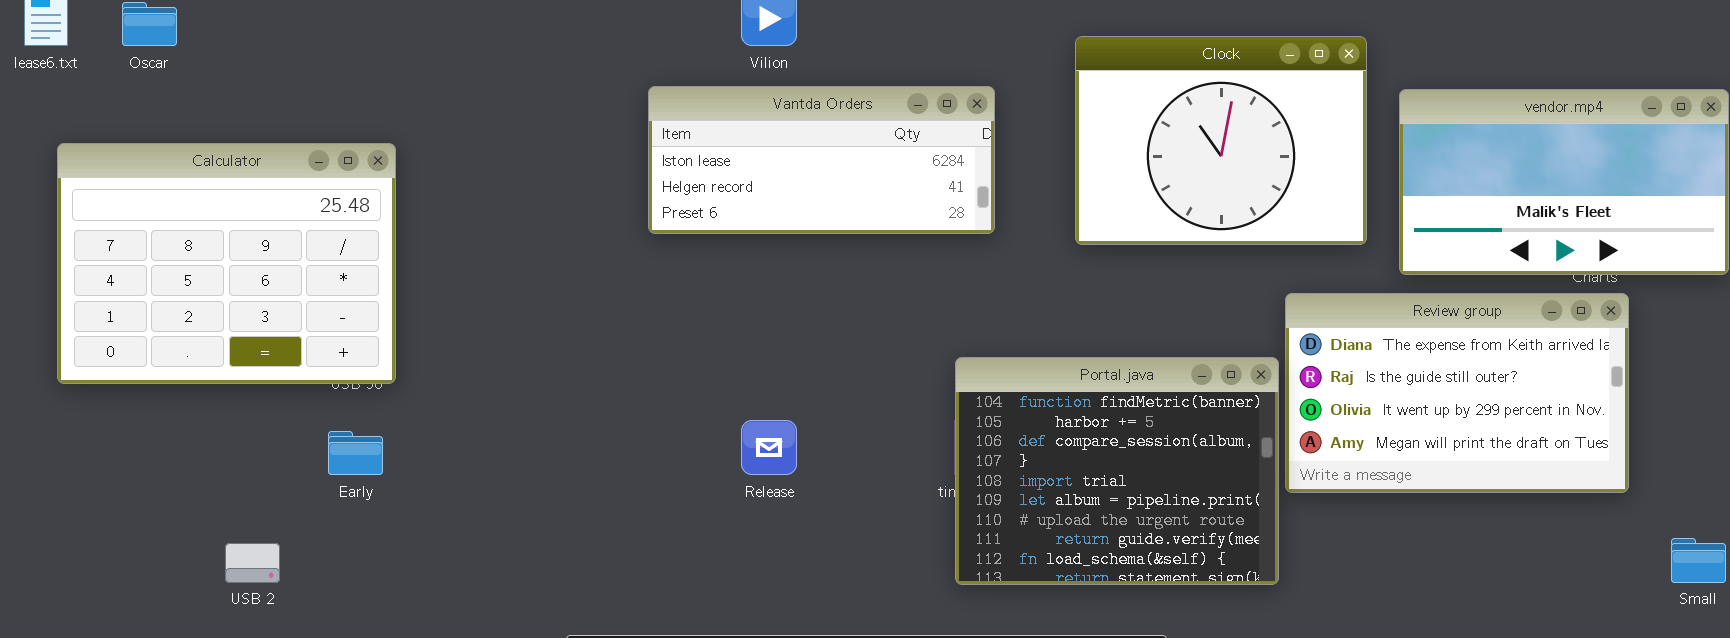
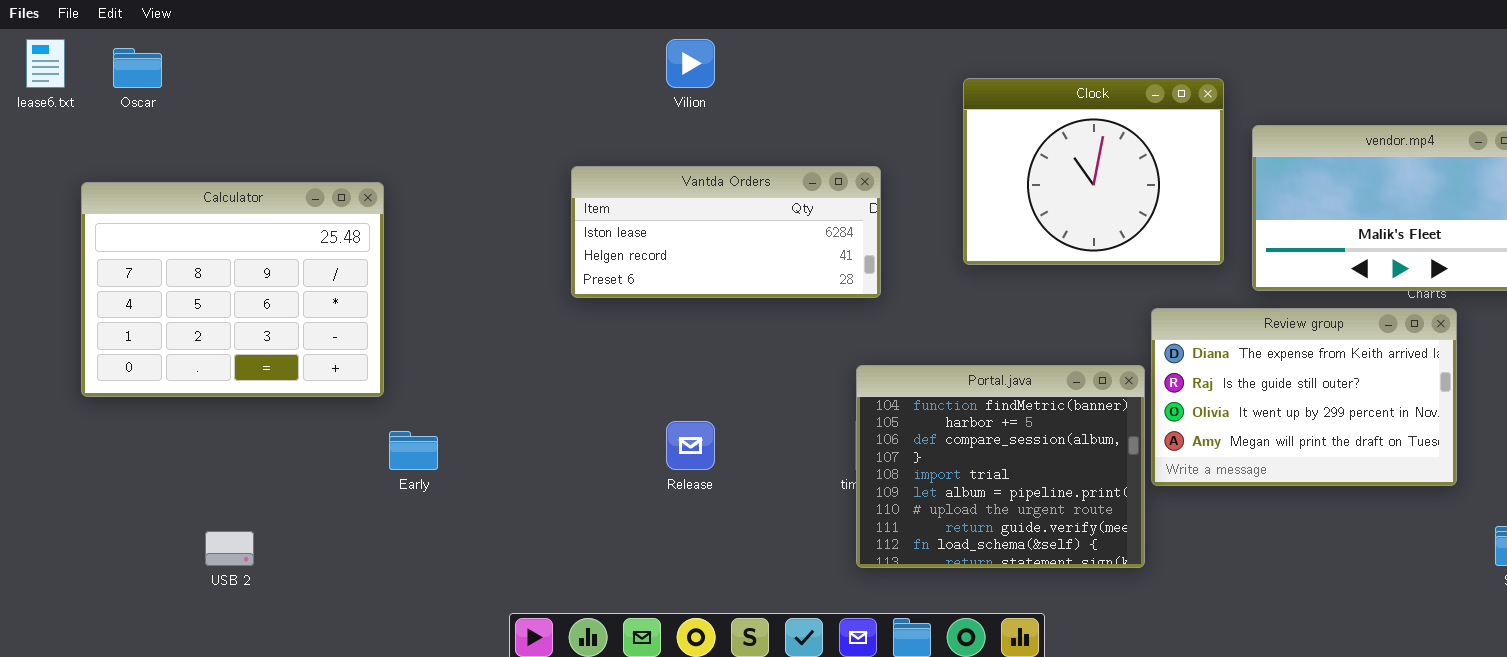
Vantda Orders: [648,86,995,234] -> [571,166,881,298], moved
Calculator: [57,143,396,384] -> [81,182,384,397], moved
Early: [328,431,383,475] -> [389,431,438,470], moved

